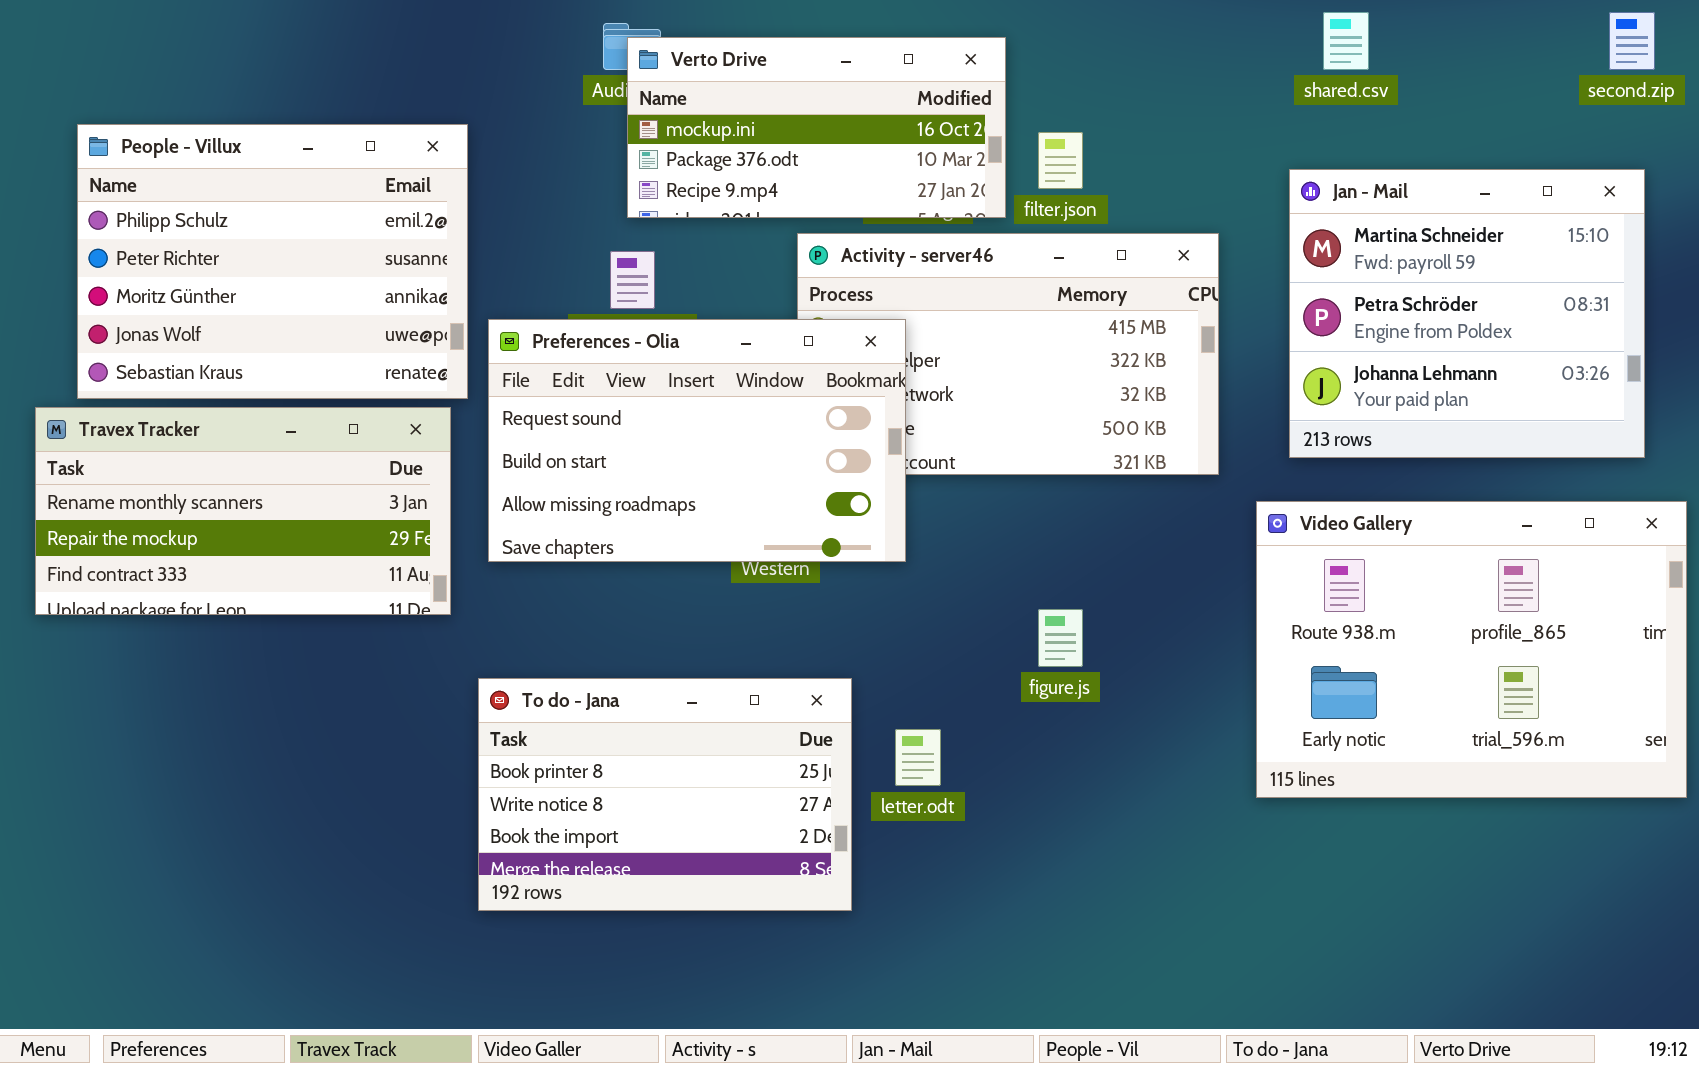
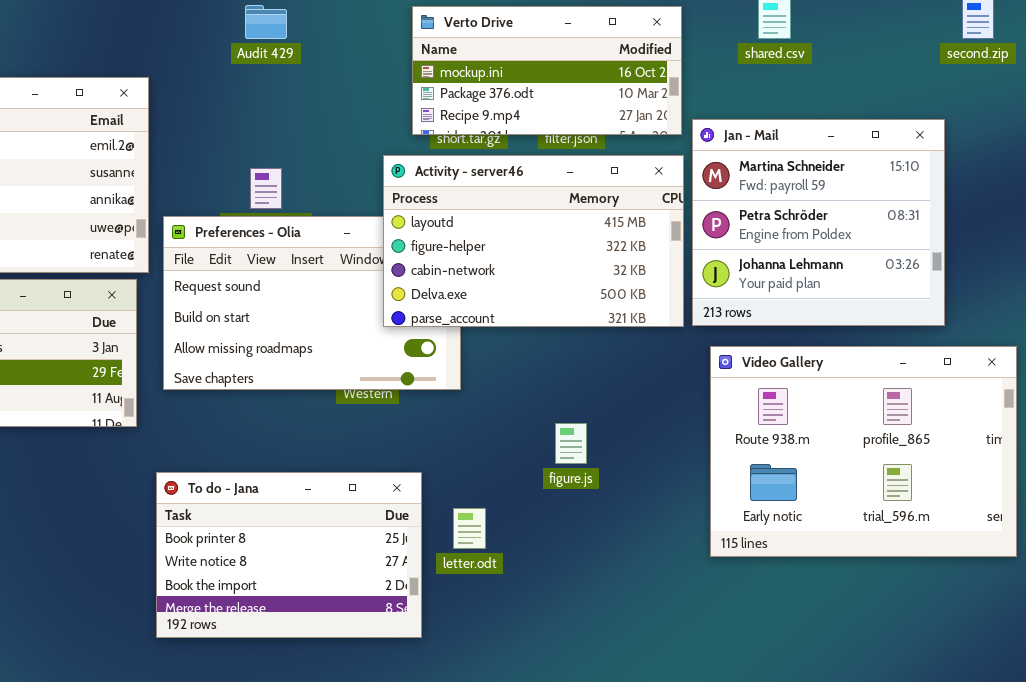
Verto Drive: [627,37,1006,218] -> [412,6,682,135], moved
Jan - Mail: [1289,169,1645,458] -> [692,119,945,326], moved
Activity - server46: [797,233,1219,475] -> [383,155,684,327], raised

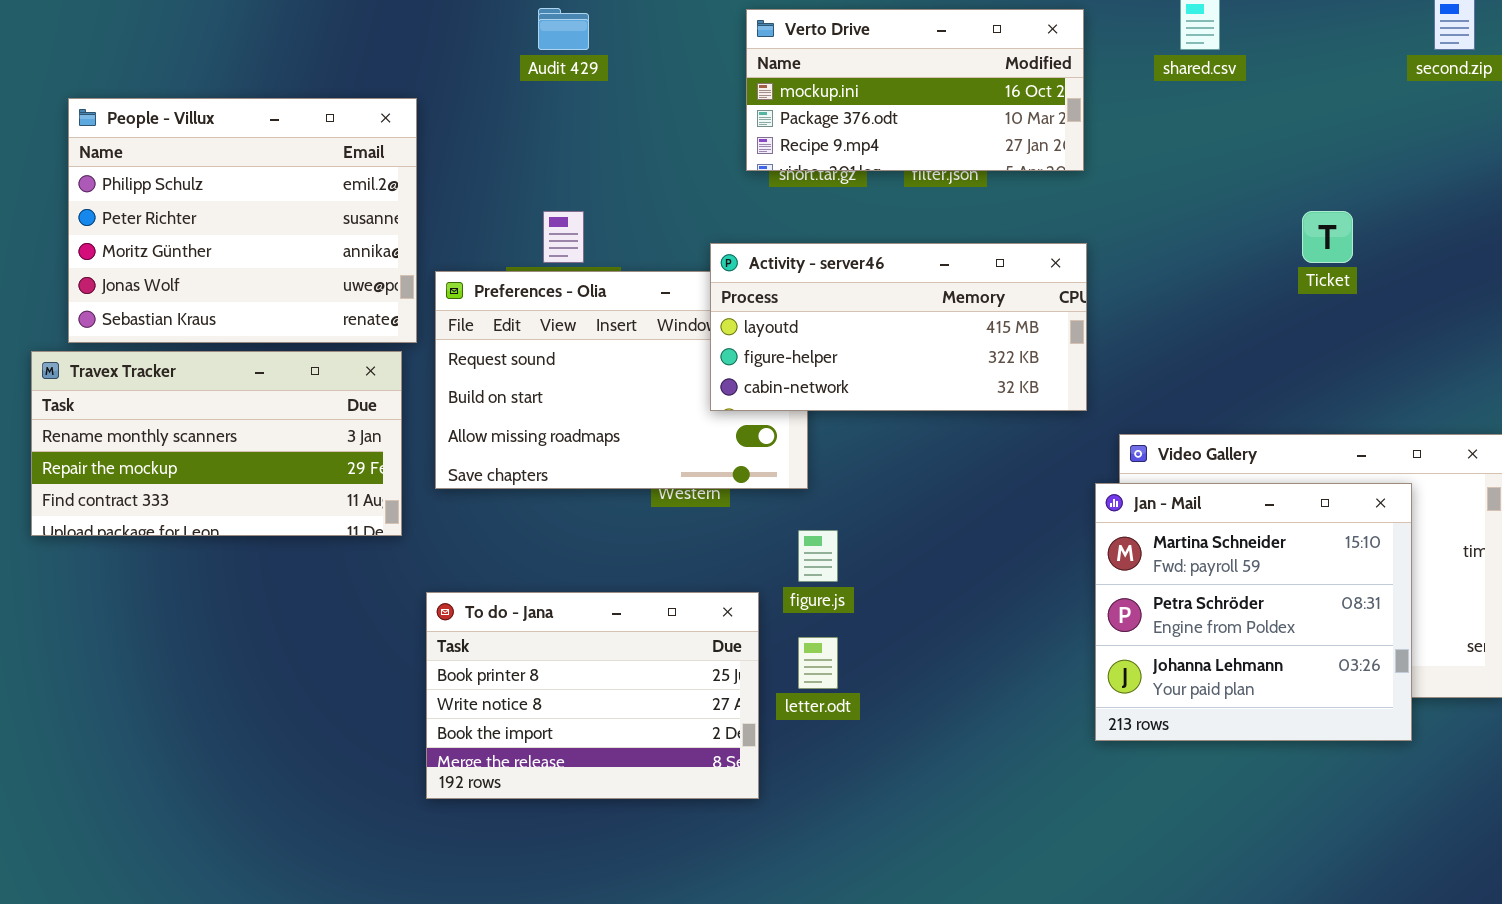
Jan - Mail: [692,119,945,326] -> [1095,483,1412,741], moved
Activity - server46: [383,155,684,327] -> [710,243,1087,411], resized
figure.js: [555,423,587,464] -> [798,530,838,582], moved

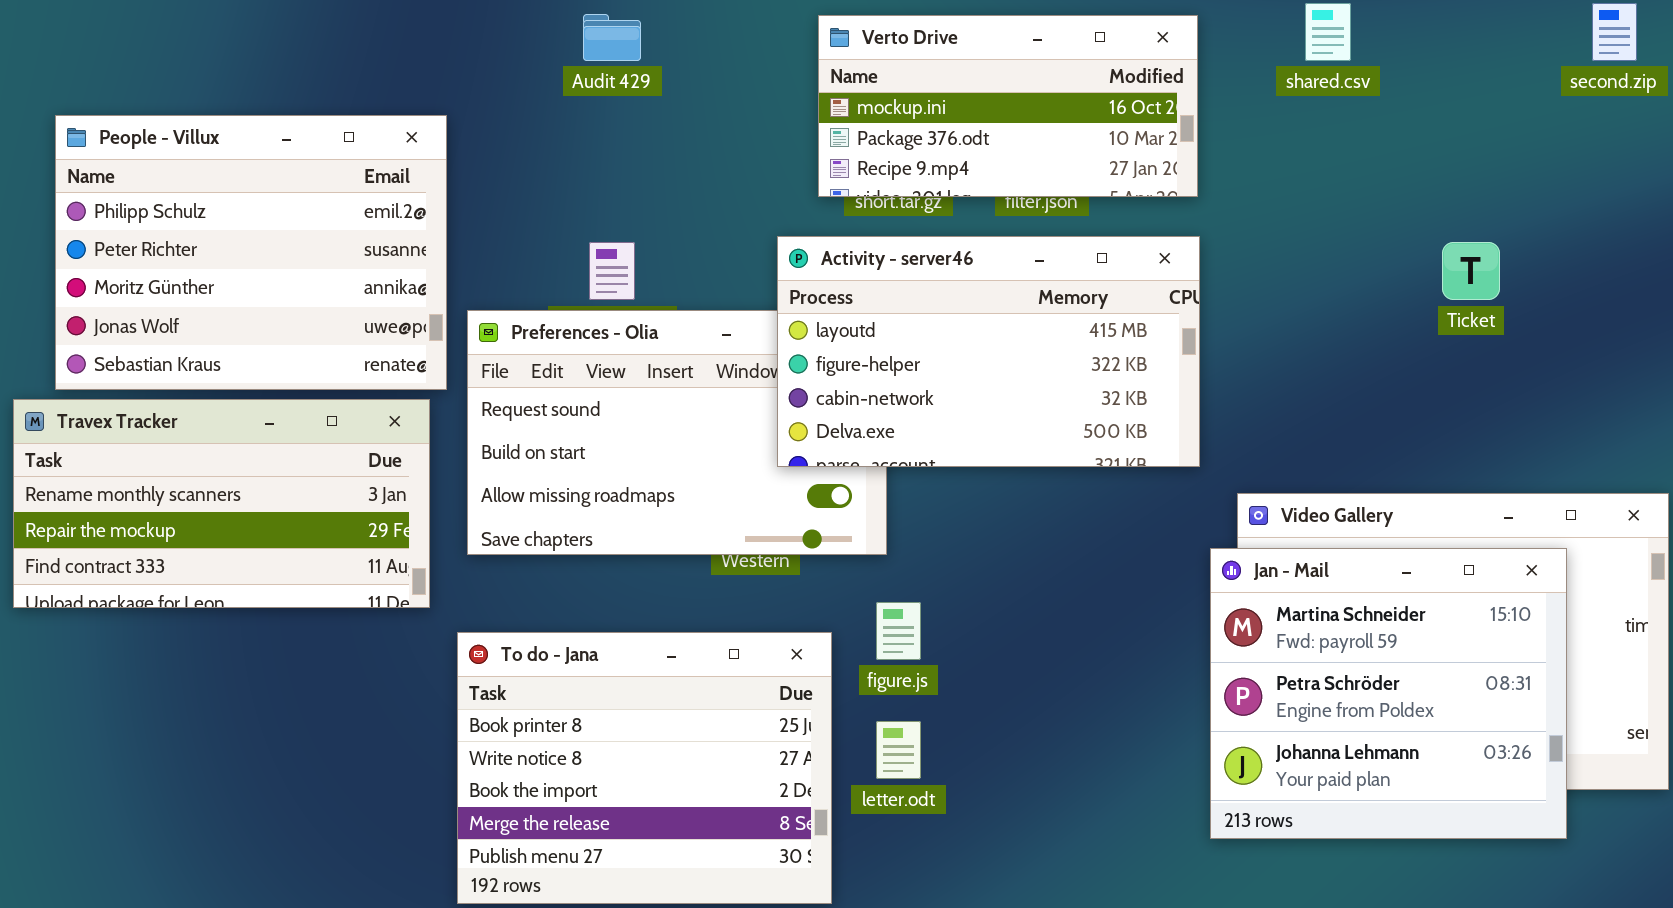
Activity - server46: [710,243,1087,411] -> [777,236,1200,467], resized
To do - Jana: [426,592,759,799] -> [457,632,832,904], resized

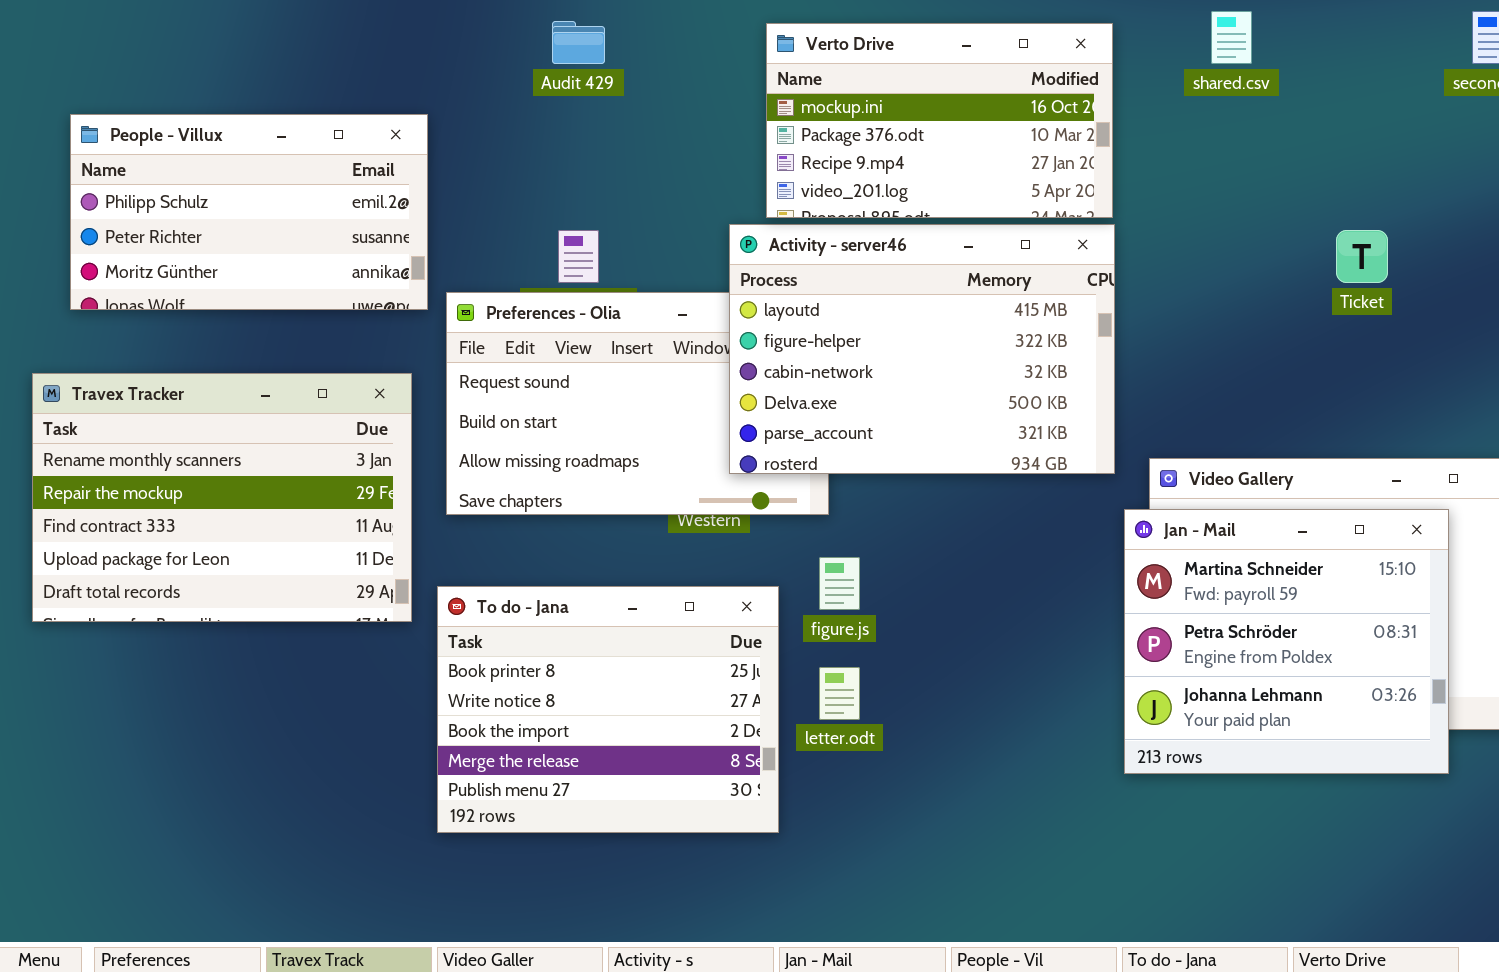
Verto Drive: [818,15,1198,197] -> [766,23,1113,218], resized
People - Villux: [55,115,447,390] -> [70,114,428,310], resized
Activity - server46: [777,236,1200,467] -> [729,224,1115,474], resized
Travex Tracker: [13,399,430,608] -> [32,373,412,622], resized

